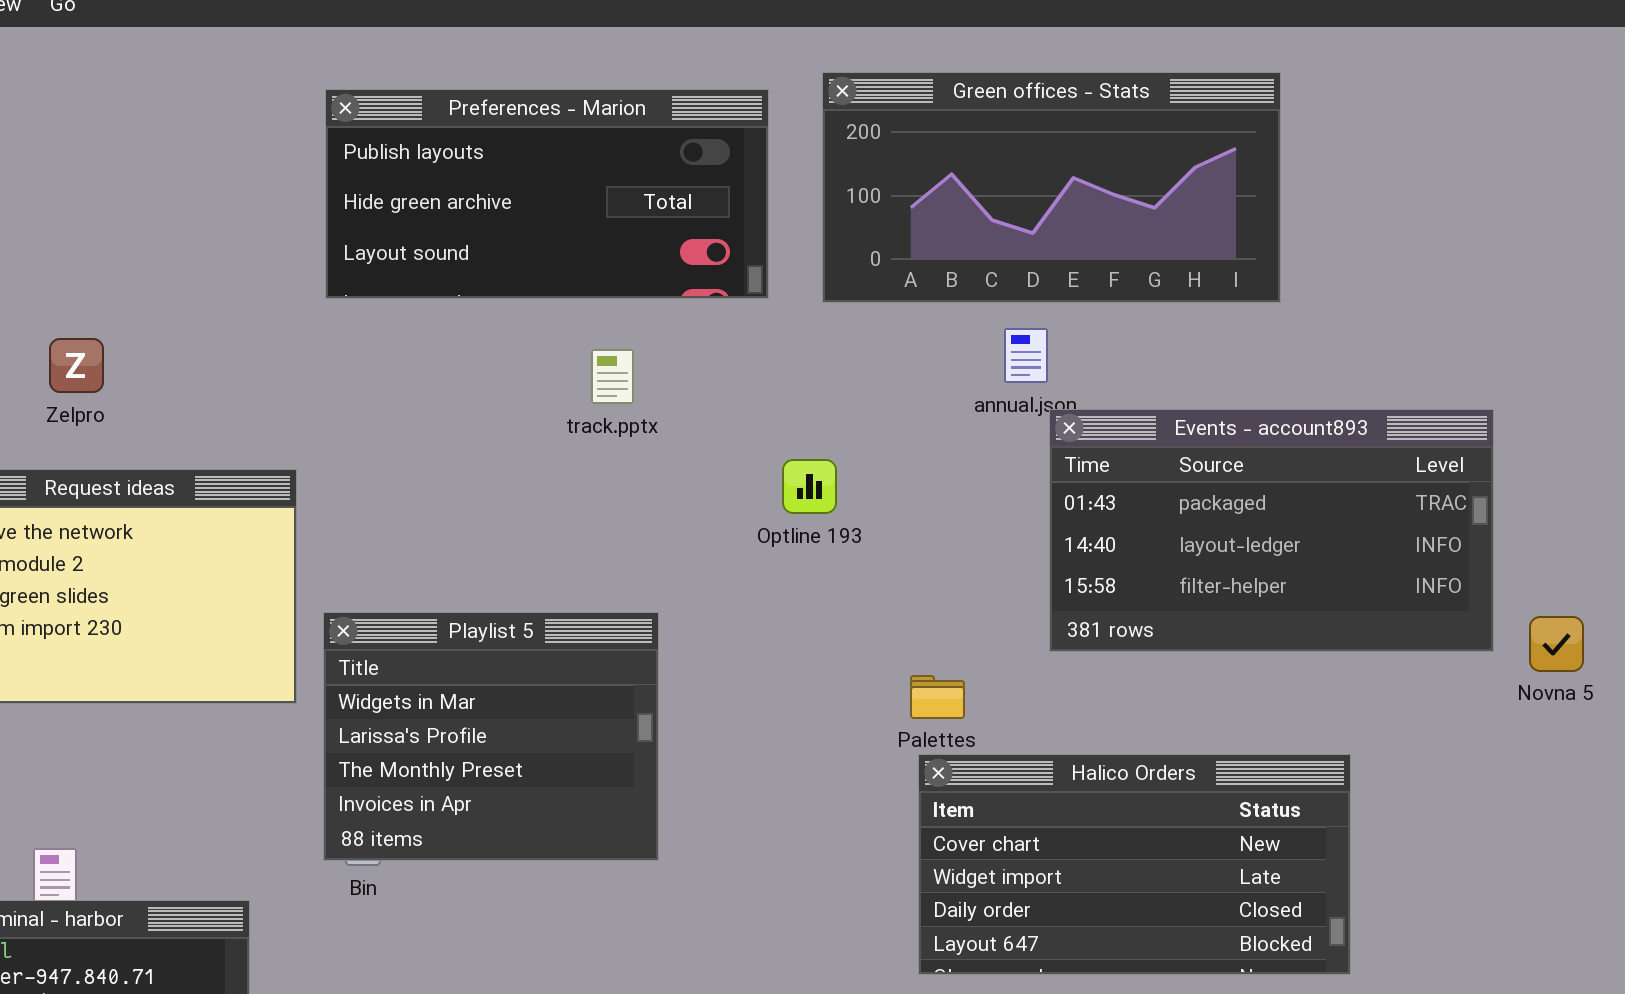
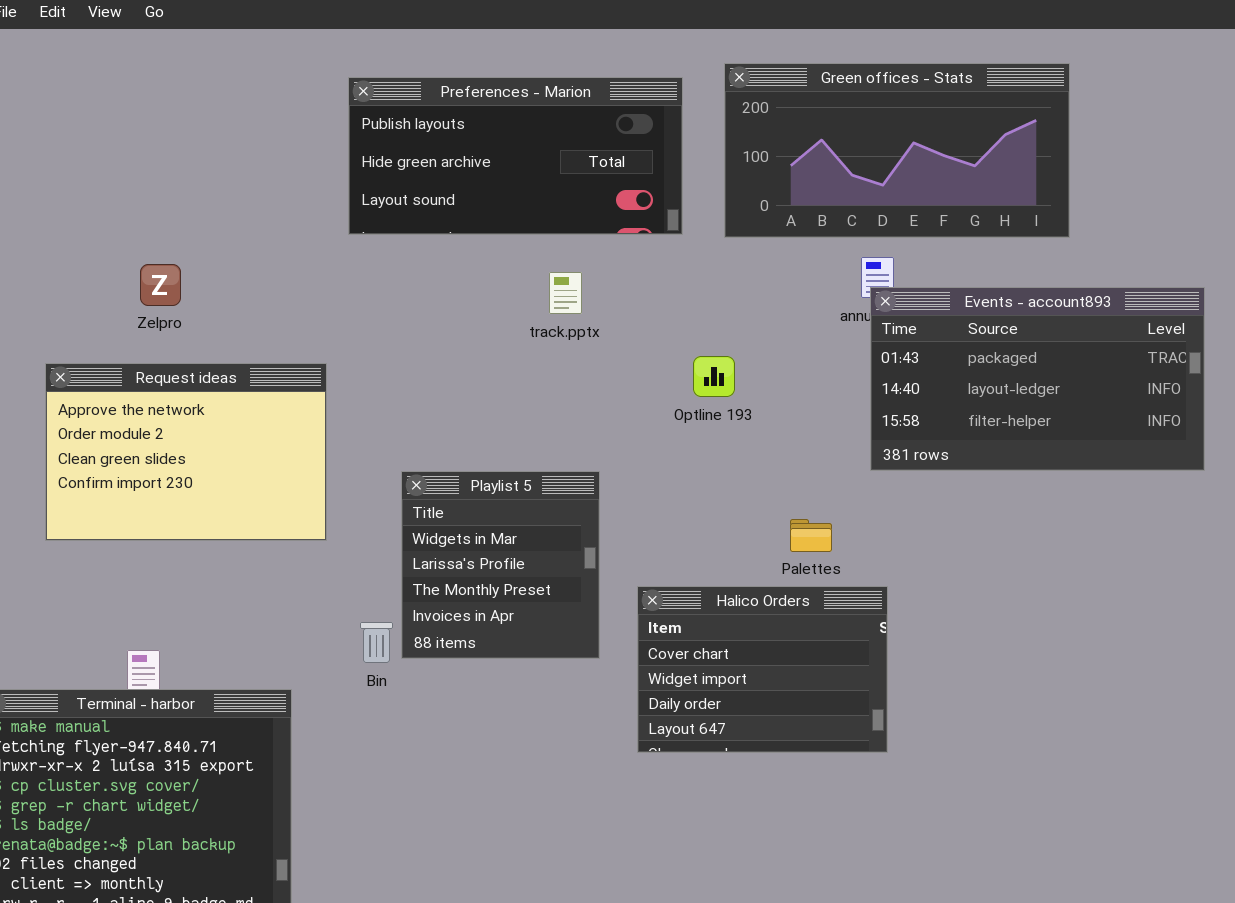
Events - account893: [1049,409,1494,652] -> [870,287,1205,471], moved
Playlist 5: [323,612,659,861] -> [401,471,600,659], resized
Halico Orders: [918,754,1351,975] -> [637,586,888,753], moved, resized

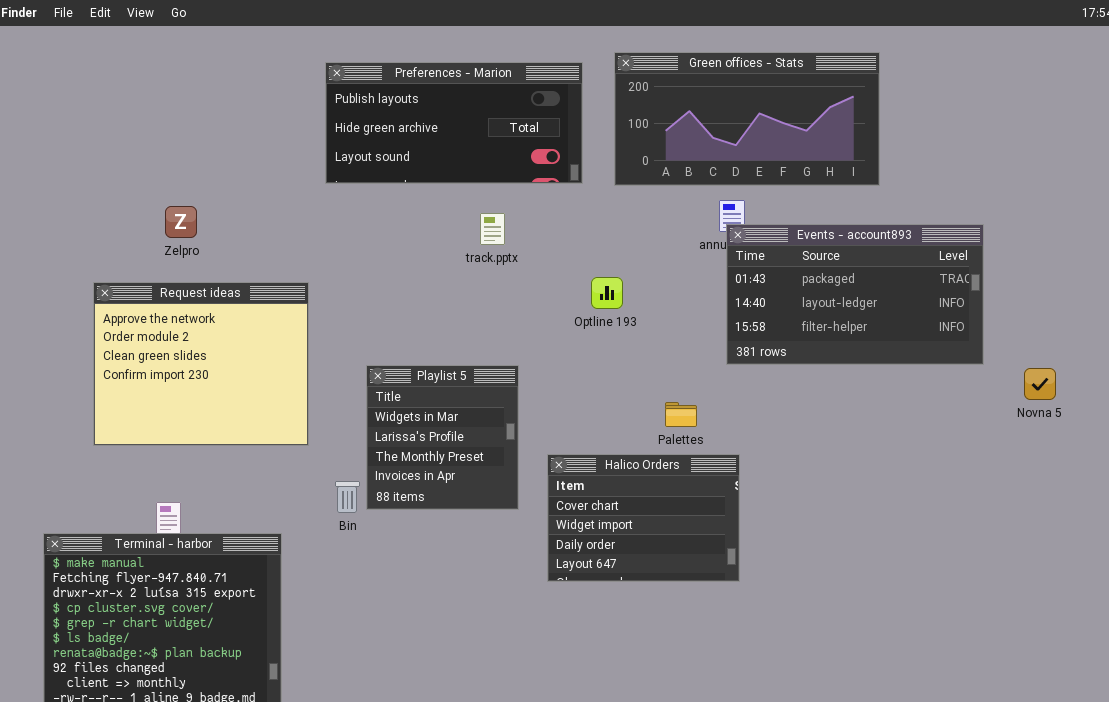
Request ideas: [45,363,327,541] -> [93,282,309,446], resized

